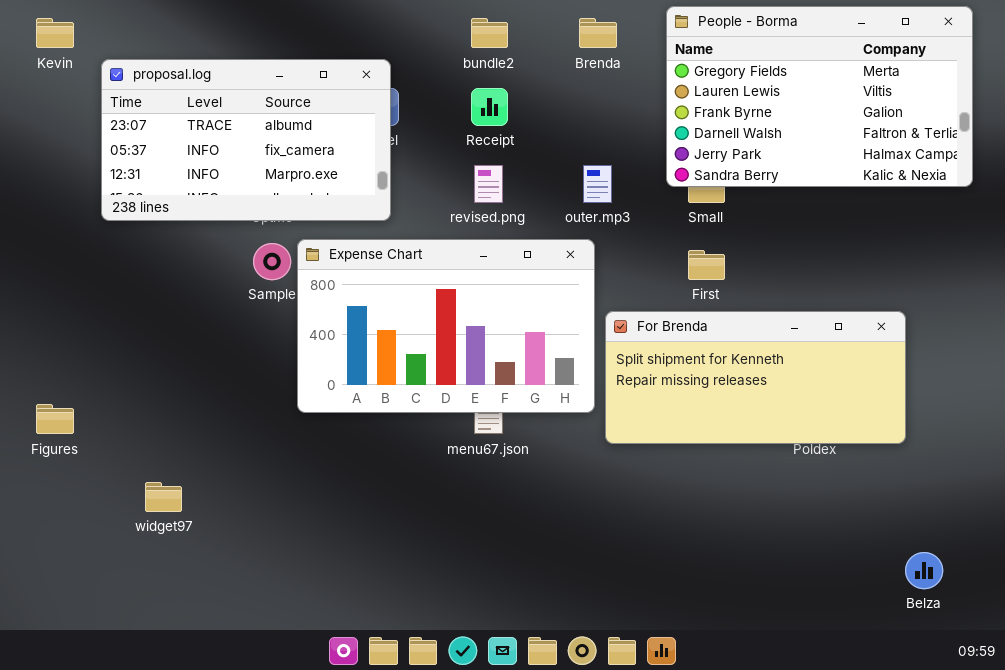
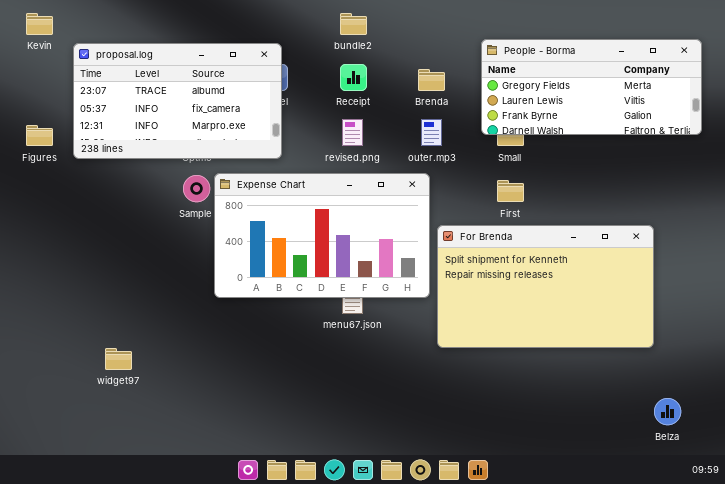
People - Borma: [666,6,973,187] -> [481,39,702,135], resized
Brenda: [579,18,617,48] -> [418,69,445,91], moved
For Brenda: [605,311,906,444] -> [437,225,654,348], resized
Figures: [36,404,74,434] -> [26,125,53,146], moved

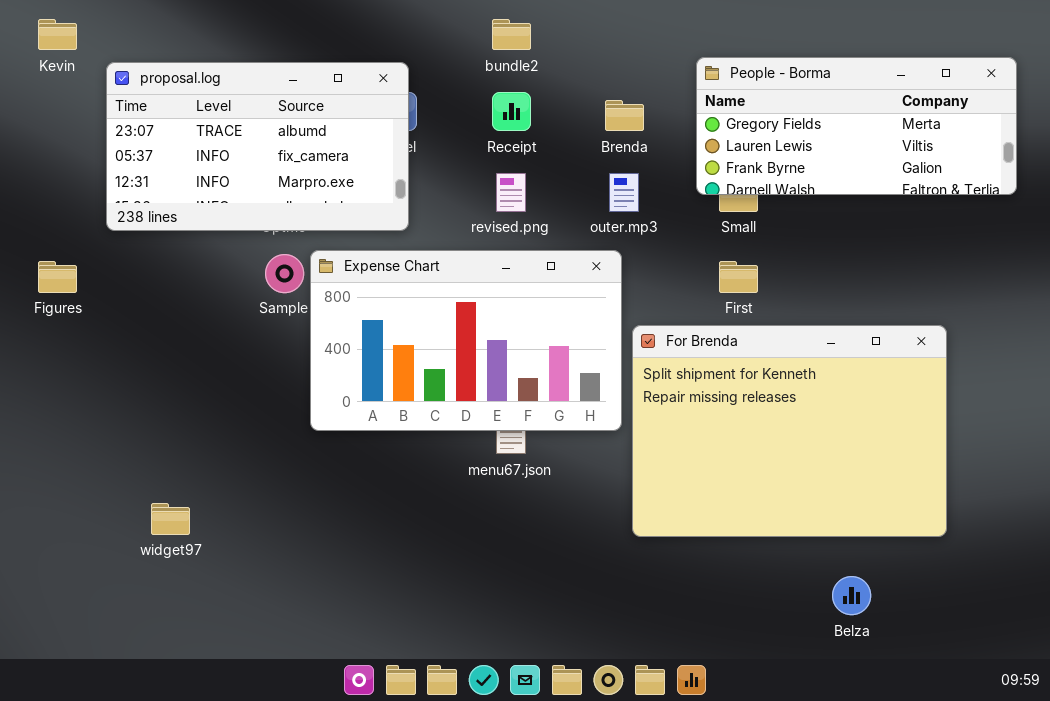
Figures: [26,125,53,146] -> [38,261,77,293], moved
For Brenda: [437,225,654,348] -> [632,325,947,537], resized
Belza: [654,398,681,425] -> [832,576,871,615], moved

